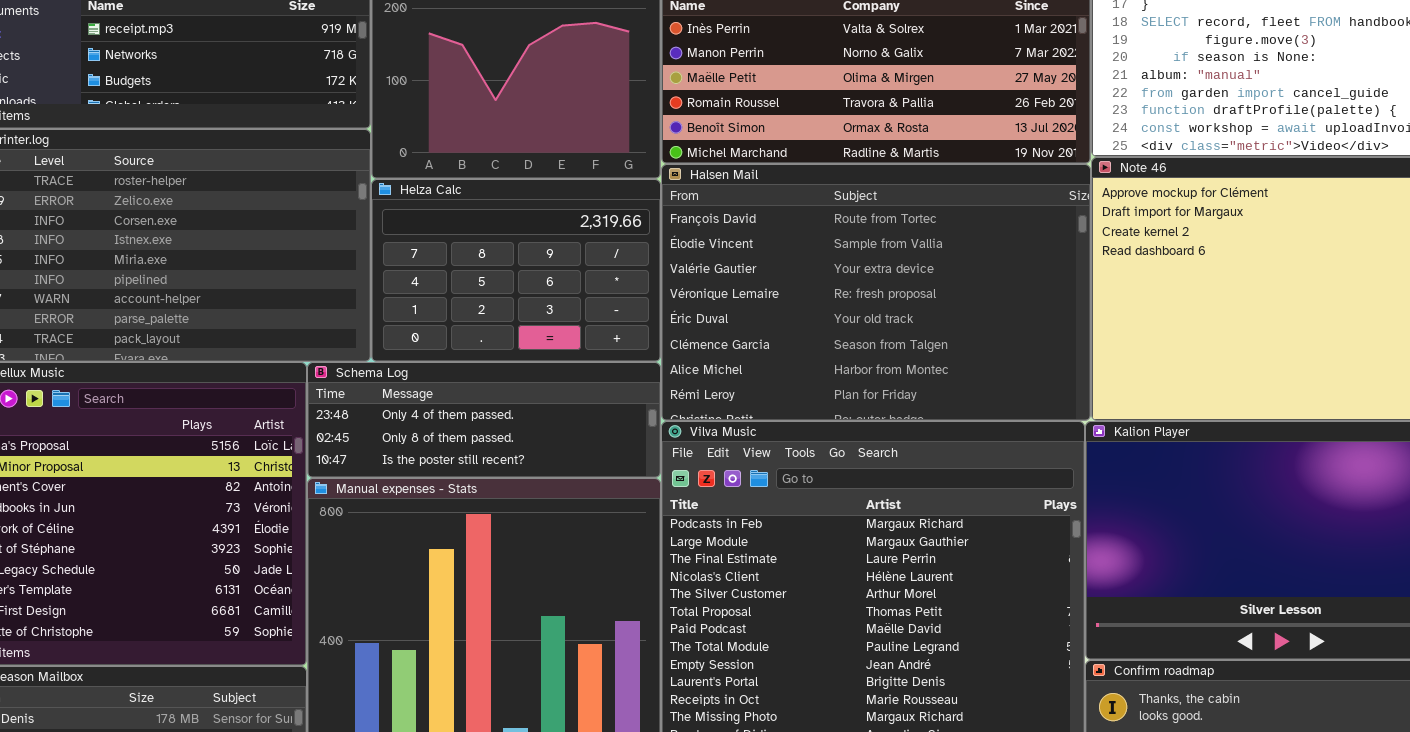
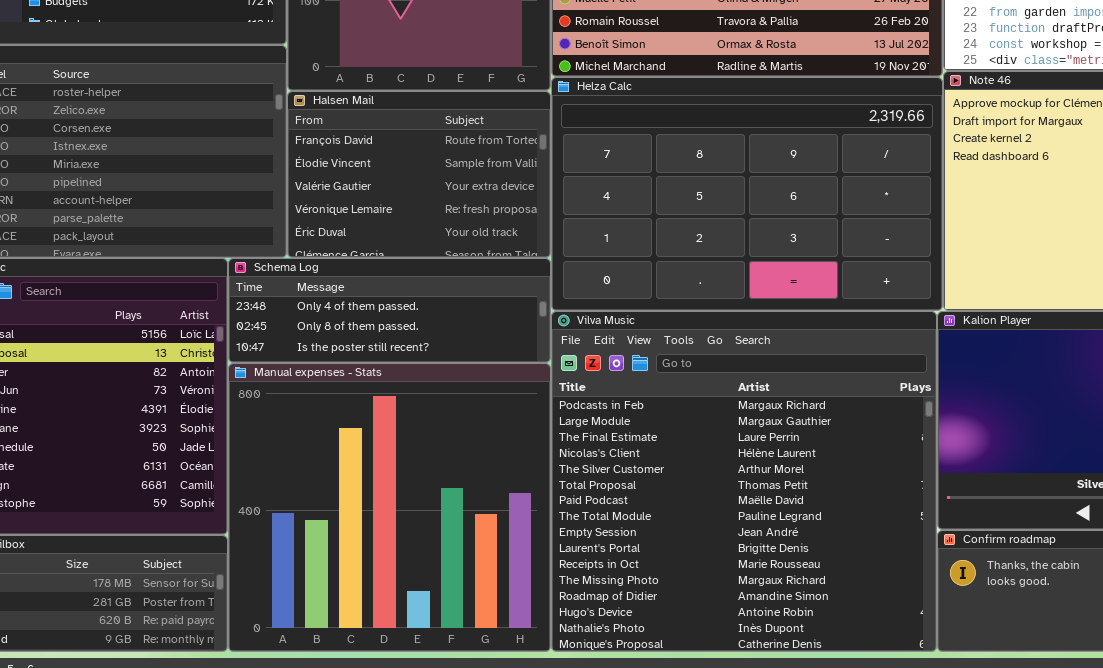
Halsen Mail: [661,164,1091,421] -> [287,91,551,258], moved, resized
Helza Calc: [371,179,661,362] -> [551,77,943,311], moved, resized

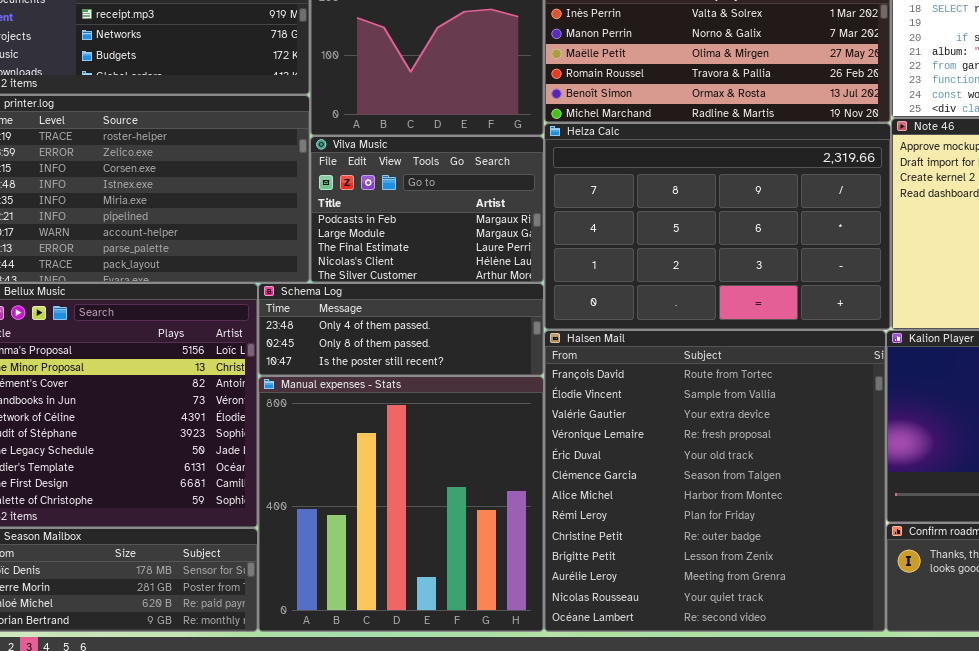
Halsen Mail: [287,91,551,258] -> [544,330,886,632], moved, resized
Vilva Music: [551,311,937,652] -> [310,136,544,283], moved, resized

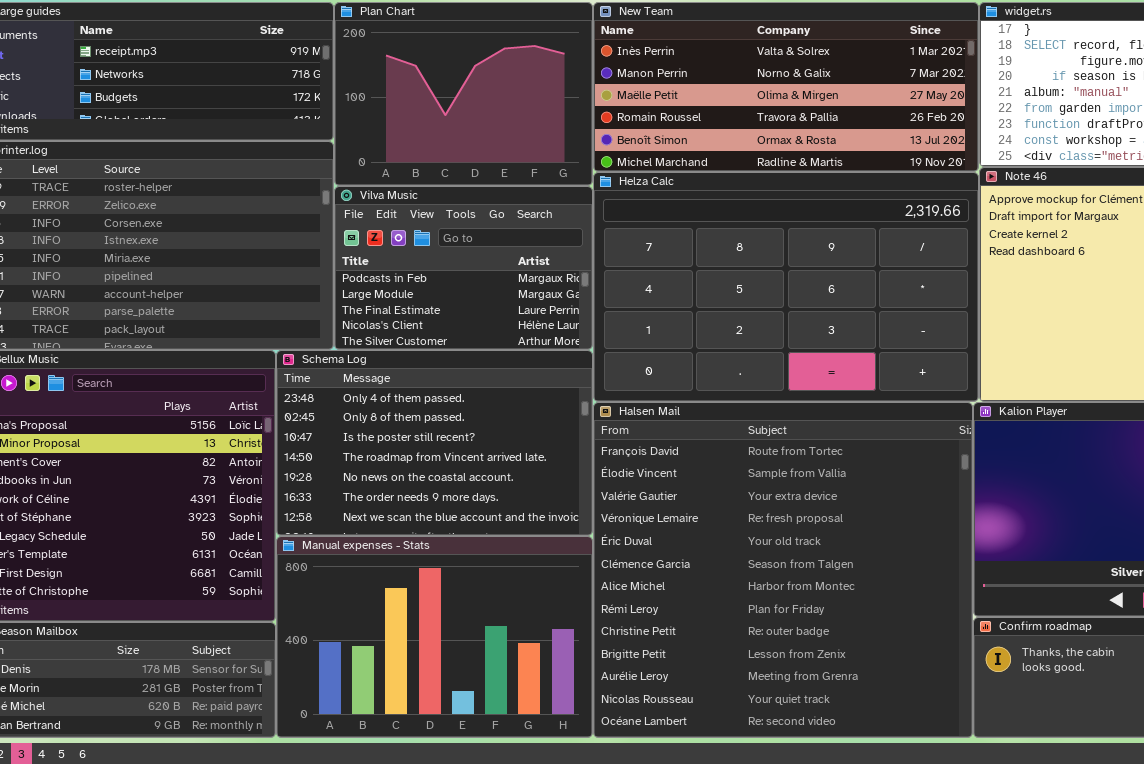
Schema Log: [258,283,544,376] -> [276,350,593,536], resized
Manual expenses - Stats: [258,376,544,632] -> [276,536,593,738], resized

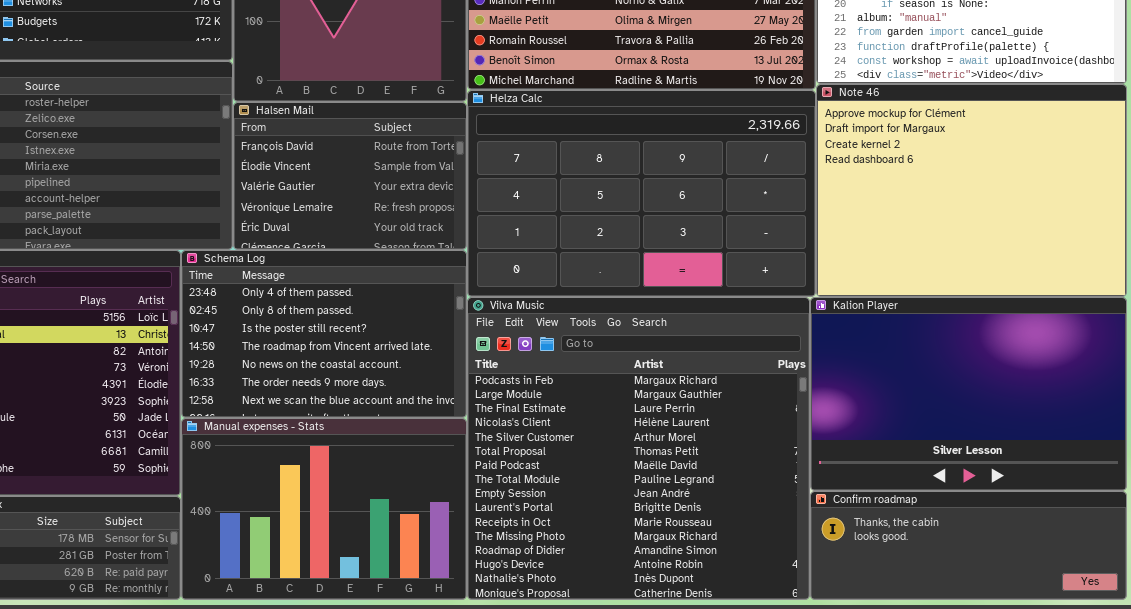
Vilva Music: [334,186,593,350] -> [467,297,810,600], moved, resized
Halsen Mail: [593,402,973,738] -> [233,102,467,250], moved, resized

